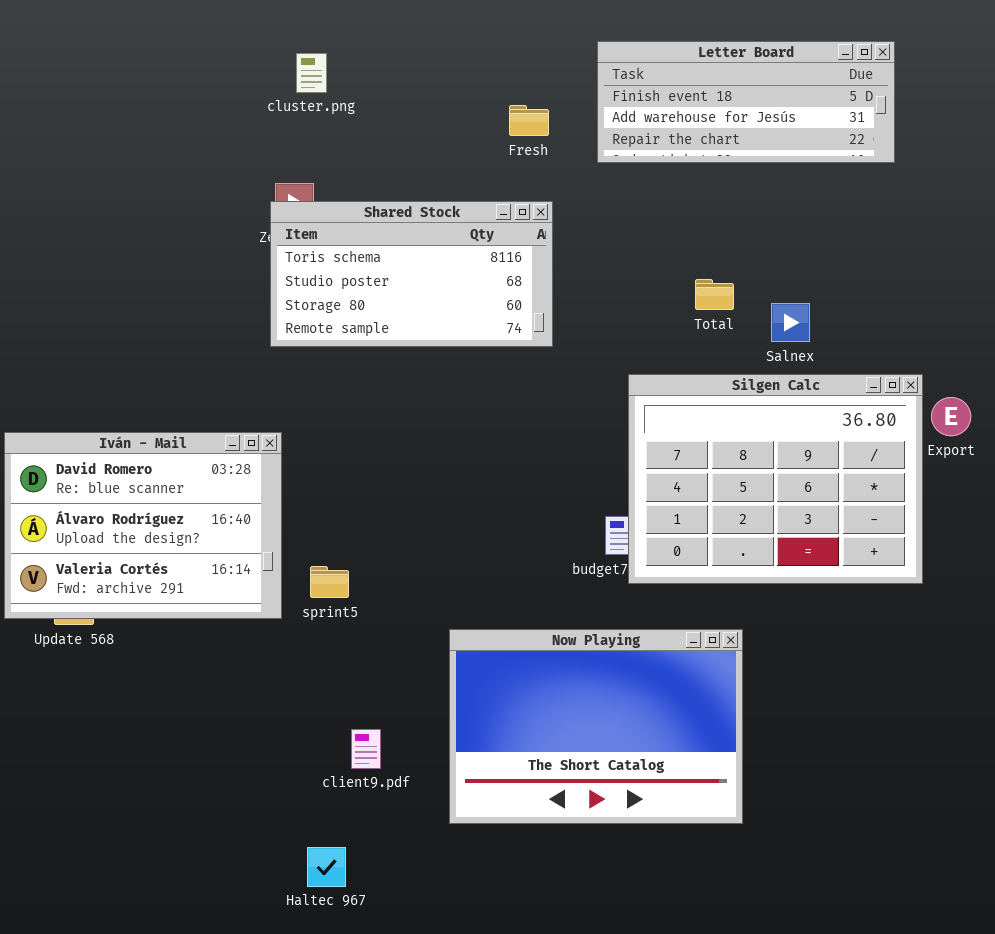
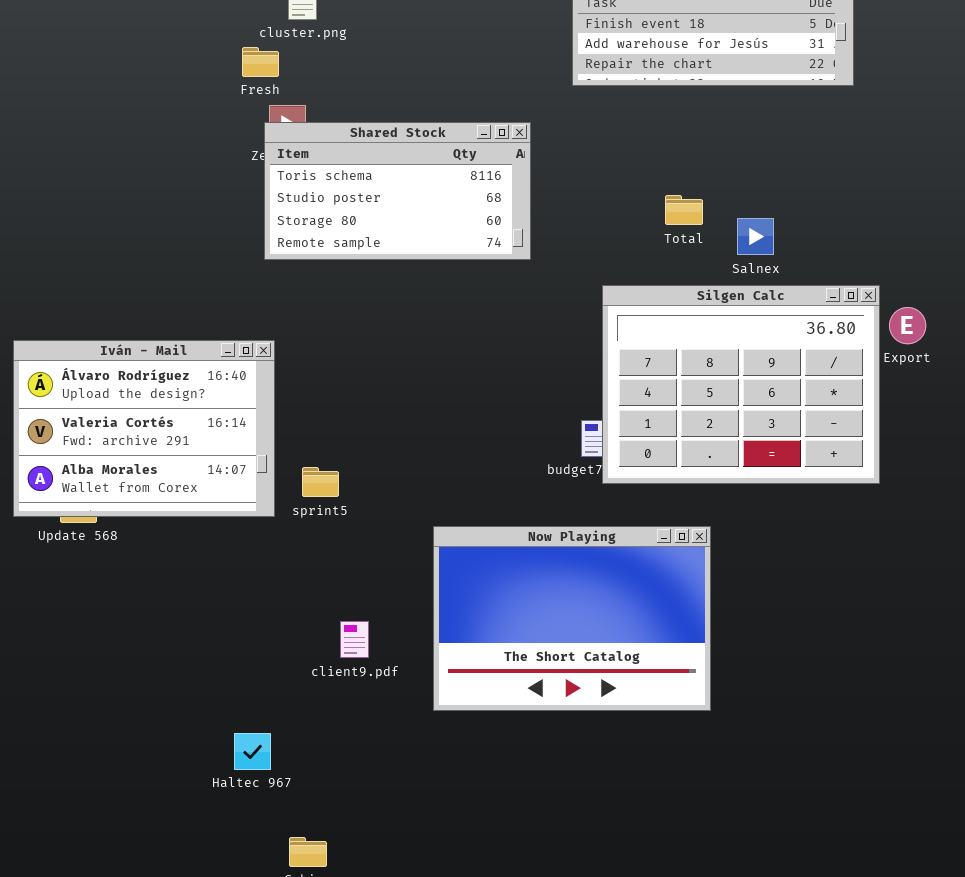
Fresh: [509,105,549,136] -> [242,47,279,77], moved
Iván - Mail: [4,432,282,619] -> [13,340,275,517], scrolled down 1 row
Haltec 967: [307,847,346,887] -> [234,733,271,770], moved

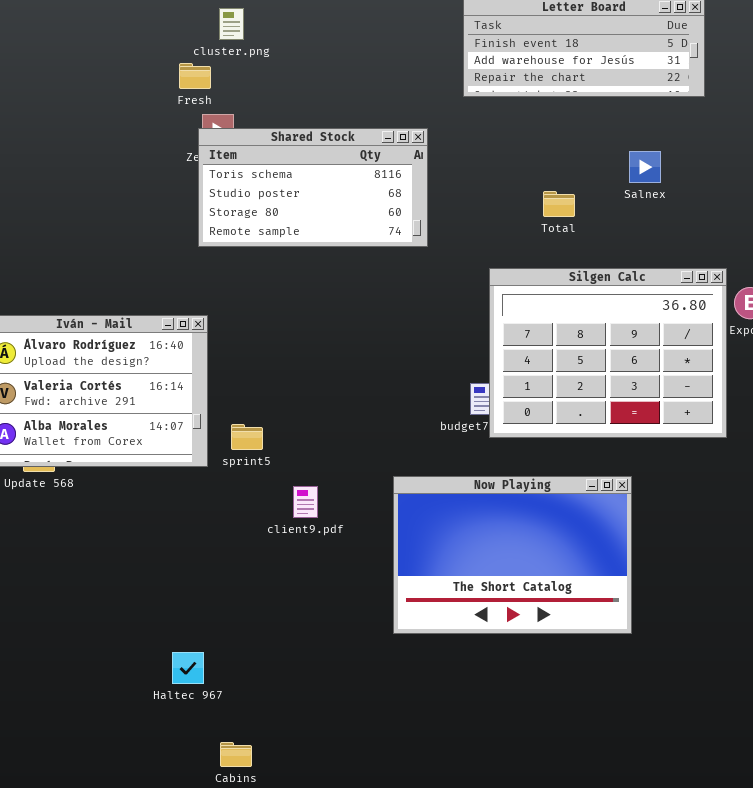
Salnex: [737,218,774,255] -> [629,151,661,183], moved
Now Playing: [433,526,711,711] -> [393,476,632,634], moved
client9.pdf: [340,621,369,658] -> [293,486,318,518], moved

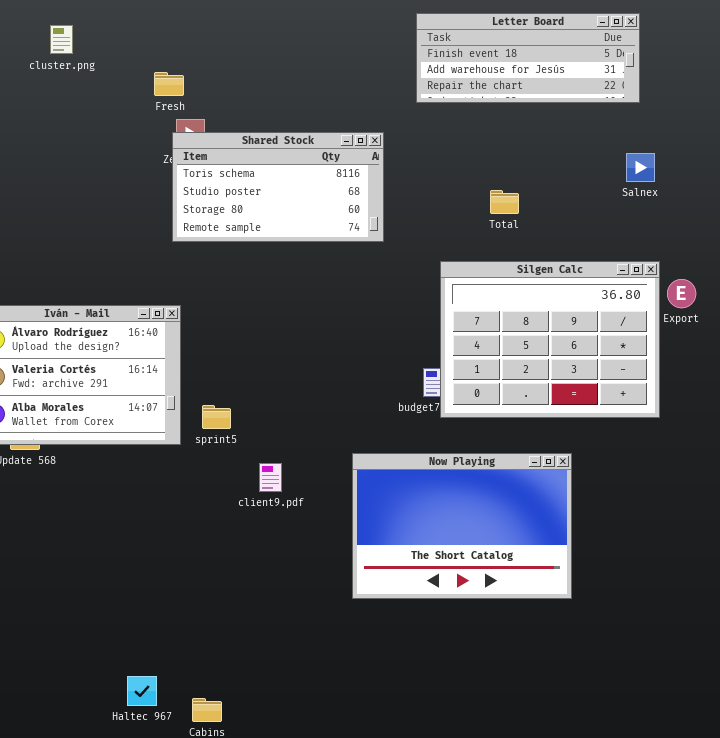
cluster.png: [219,8,244,40] -> [50,25,73,54], moved
Salnex: [629,151,661,183] -> [626,153,655,182], moved
Haltec 967: [172,652,204,684] -> [127,676,157,706], moved

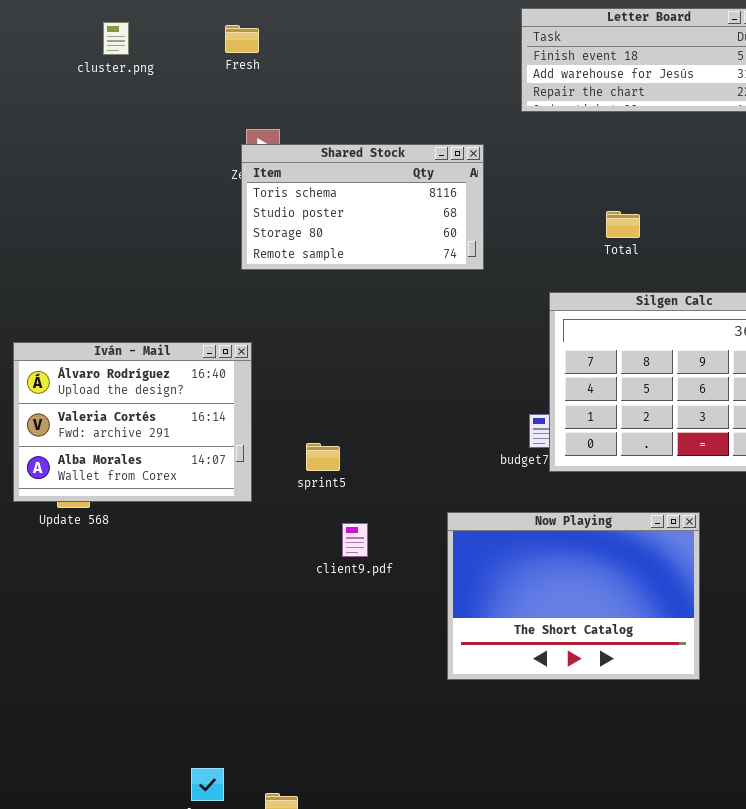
Fresh: [154,72,184,96] -> [225,25,259,53], moved
sprint5: [202,405,231,429] -> [306,443,340,471], moved

